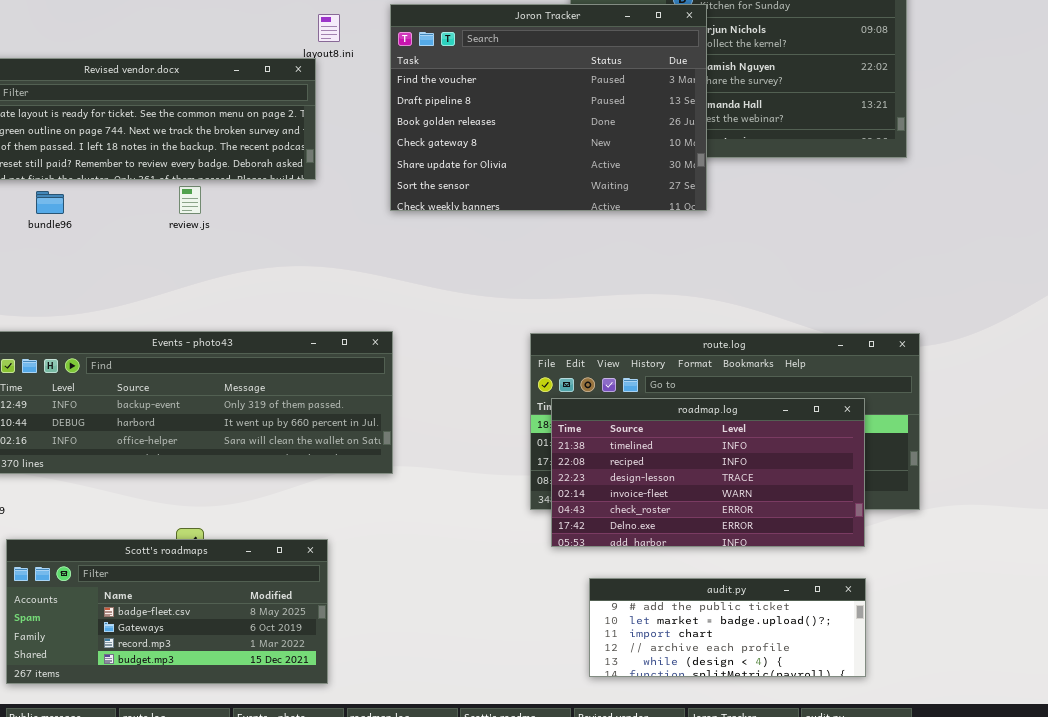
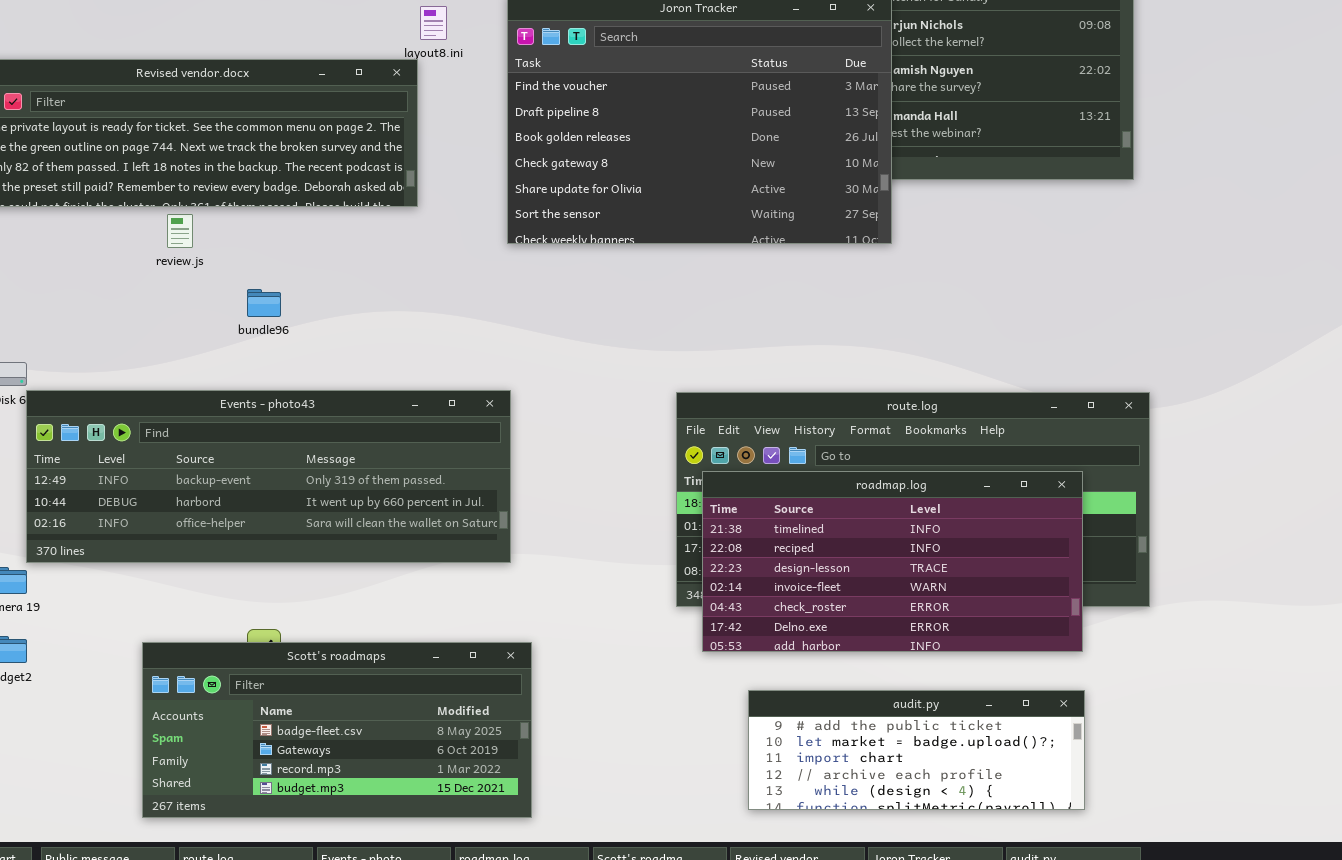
review.js: [179,186,201,214] -> [167,214,193,248], moved
bundle96: [36,191,64,214] -> [247,289,281,317], moved
Scott's roadmaps: [6,539,328,684] -> [142,642,532,818], moved

